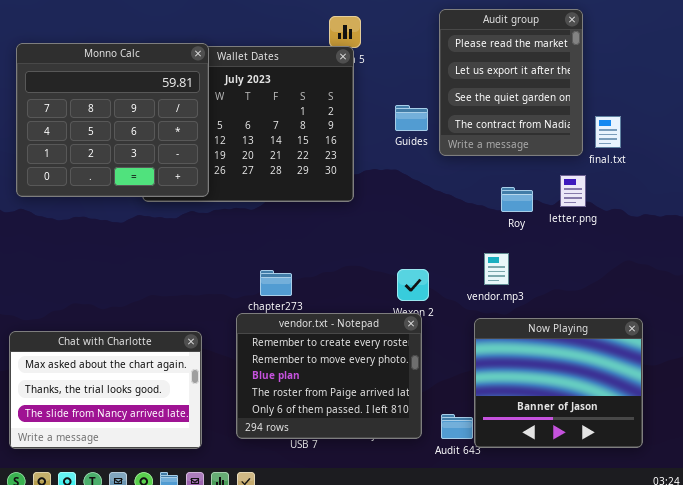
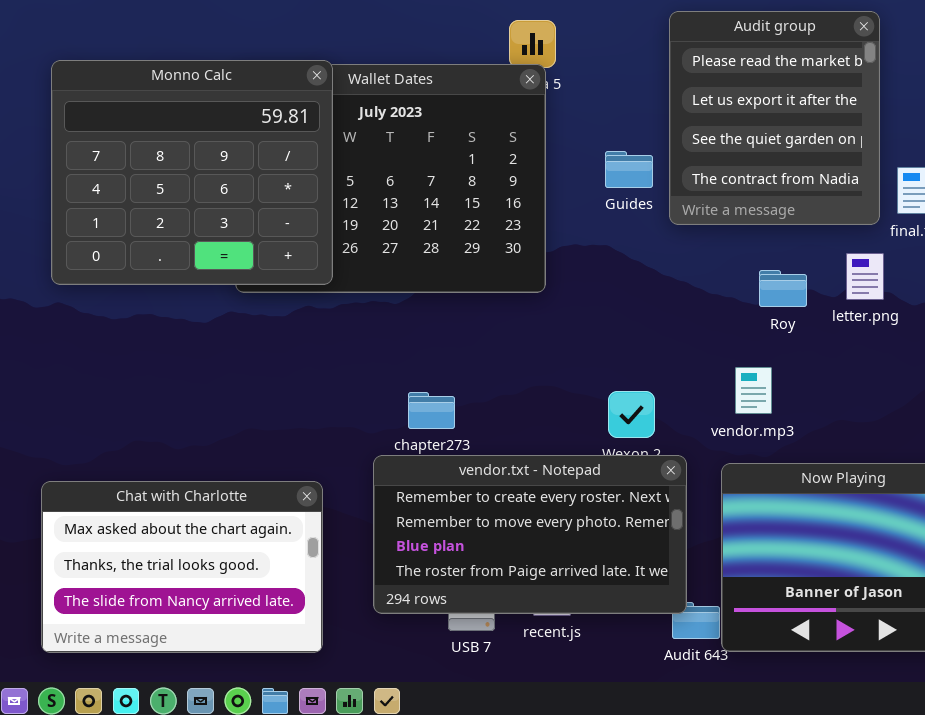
vendor.txt - Notepad: [236,313,422,439] -> [373,455,687,614], resized

